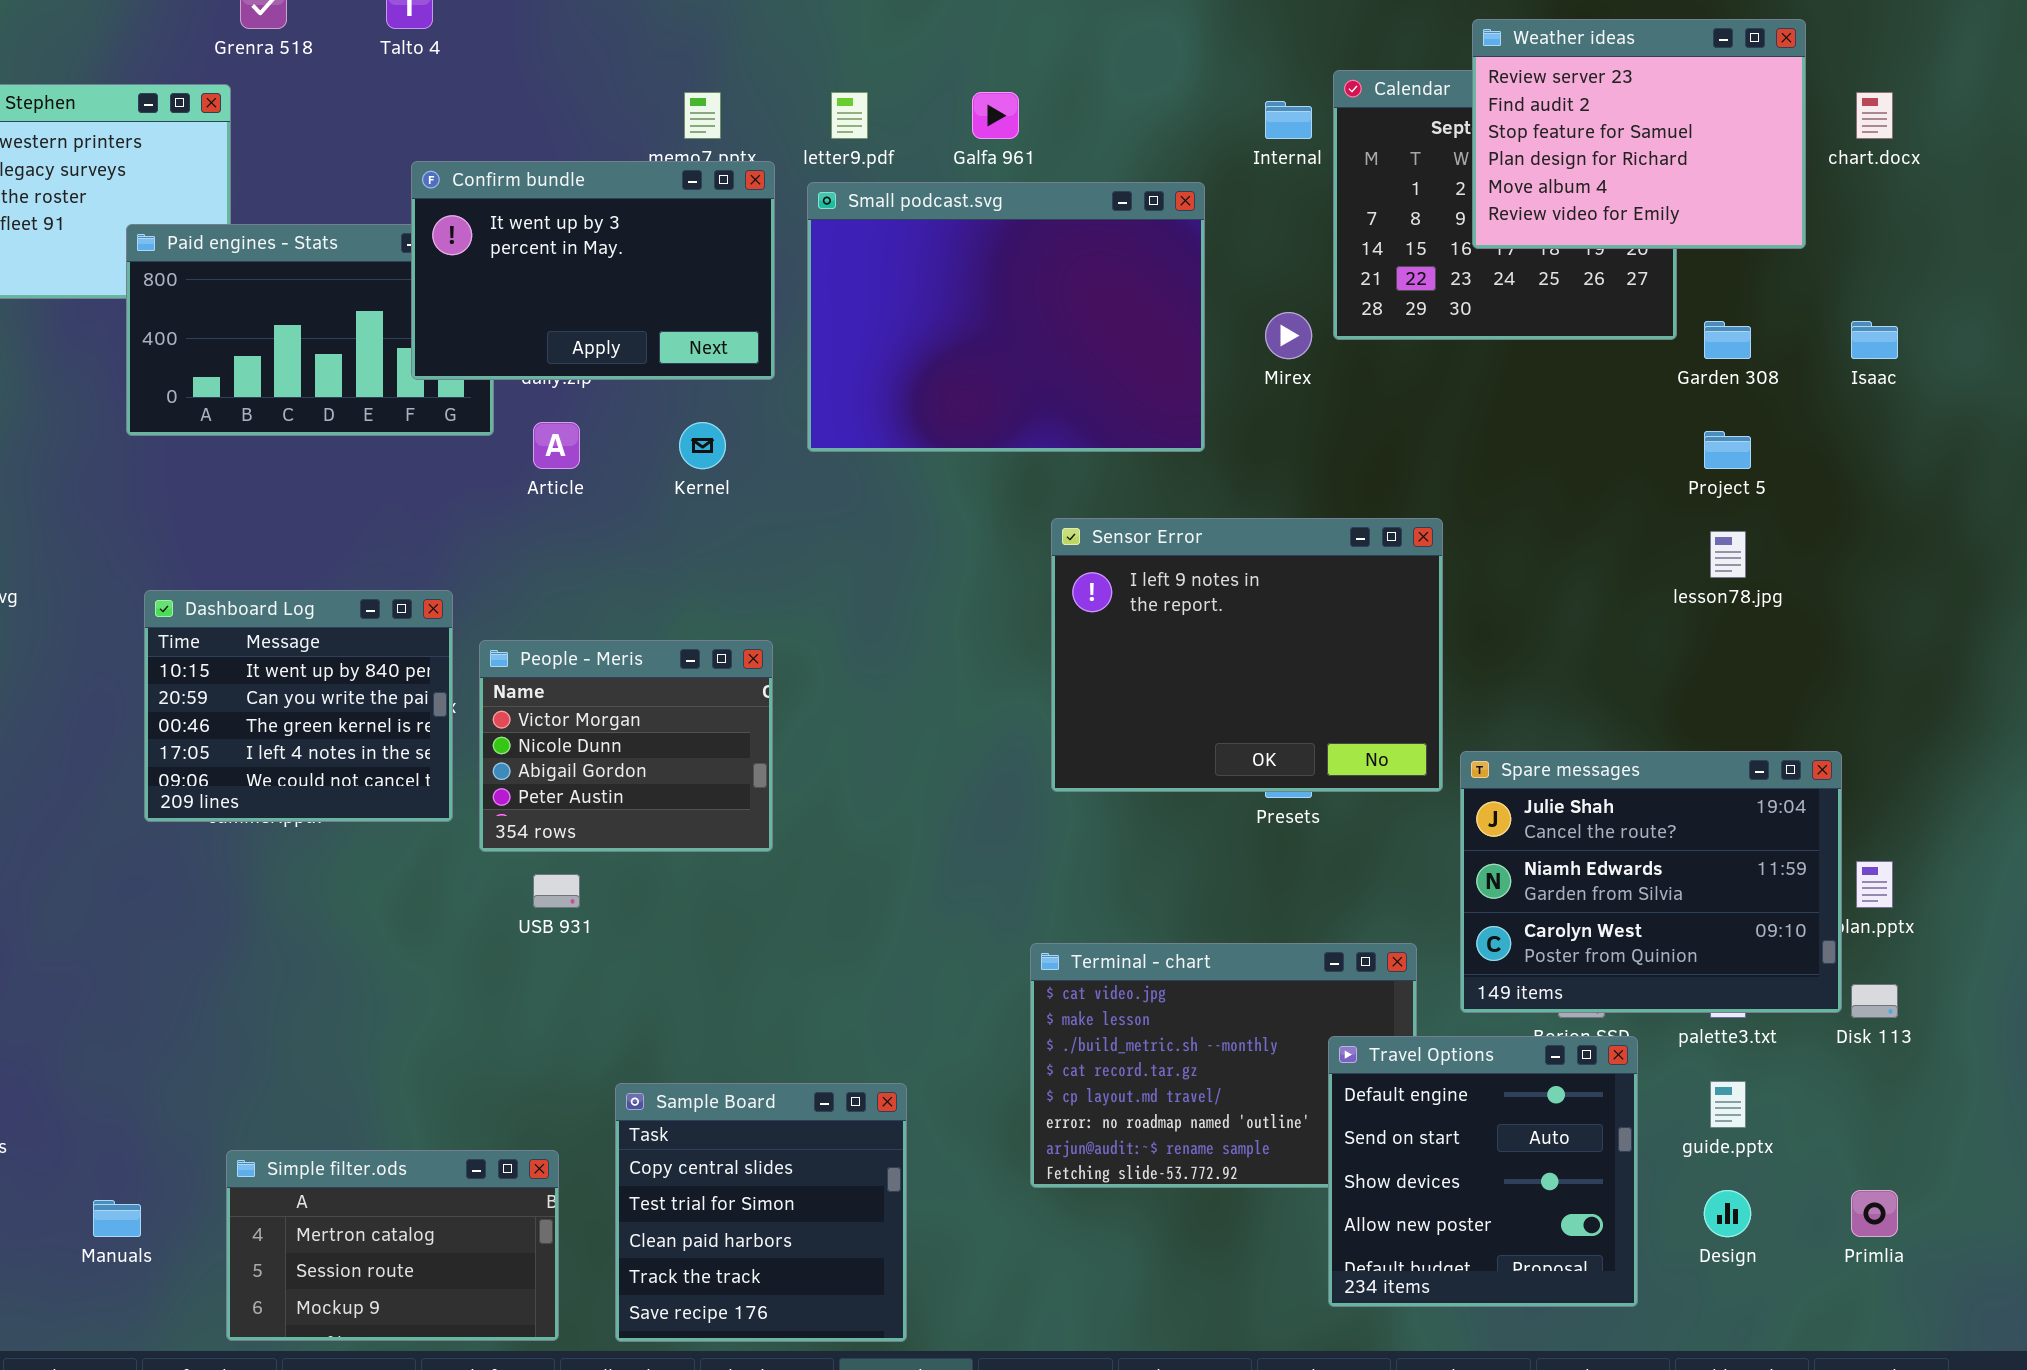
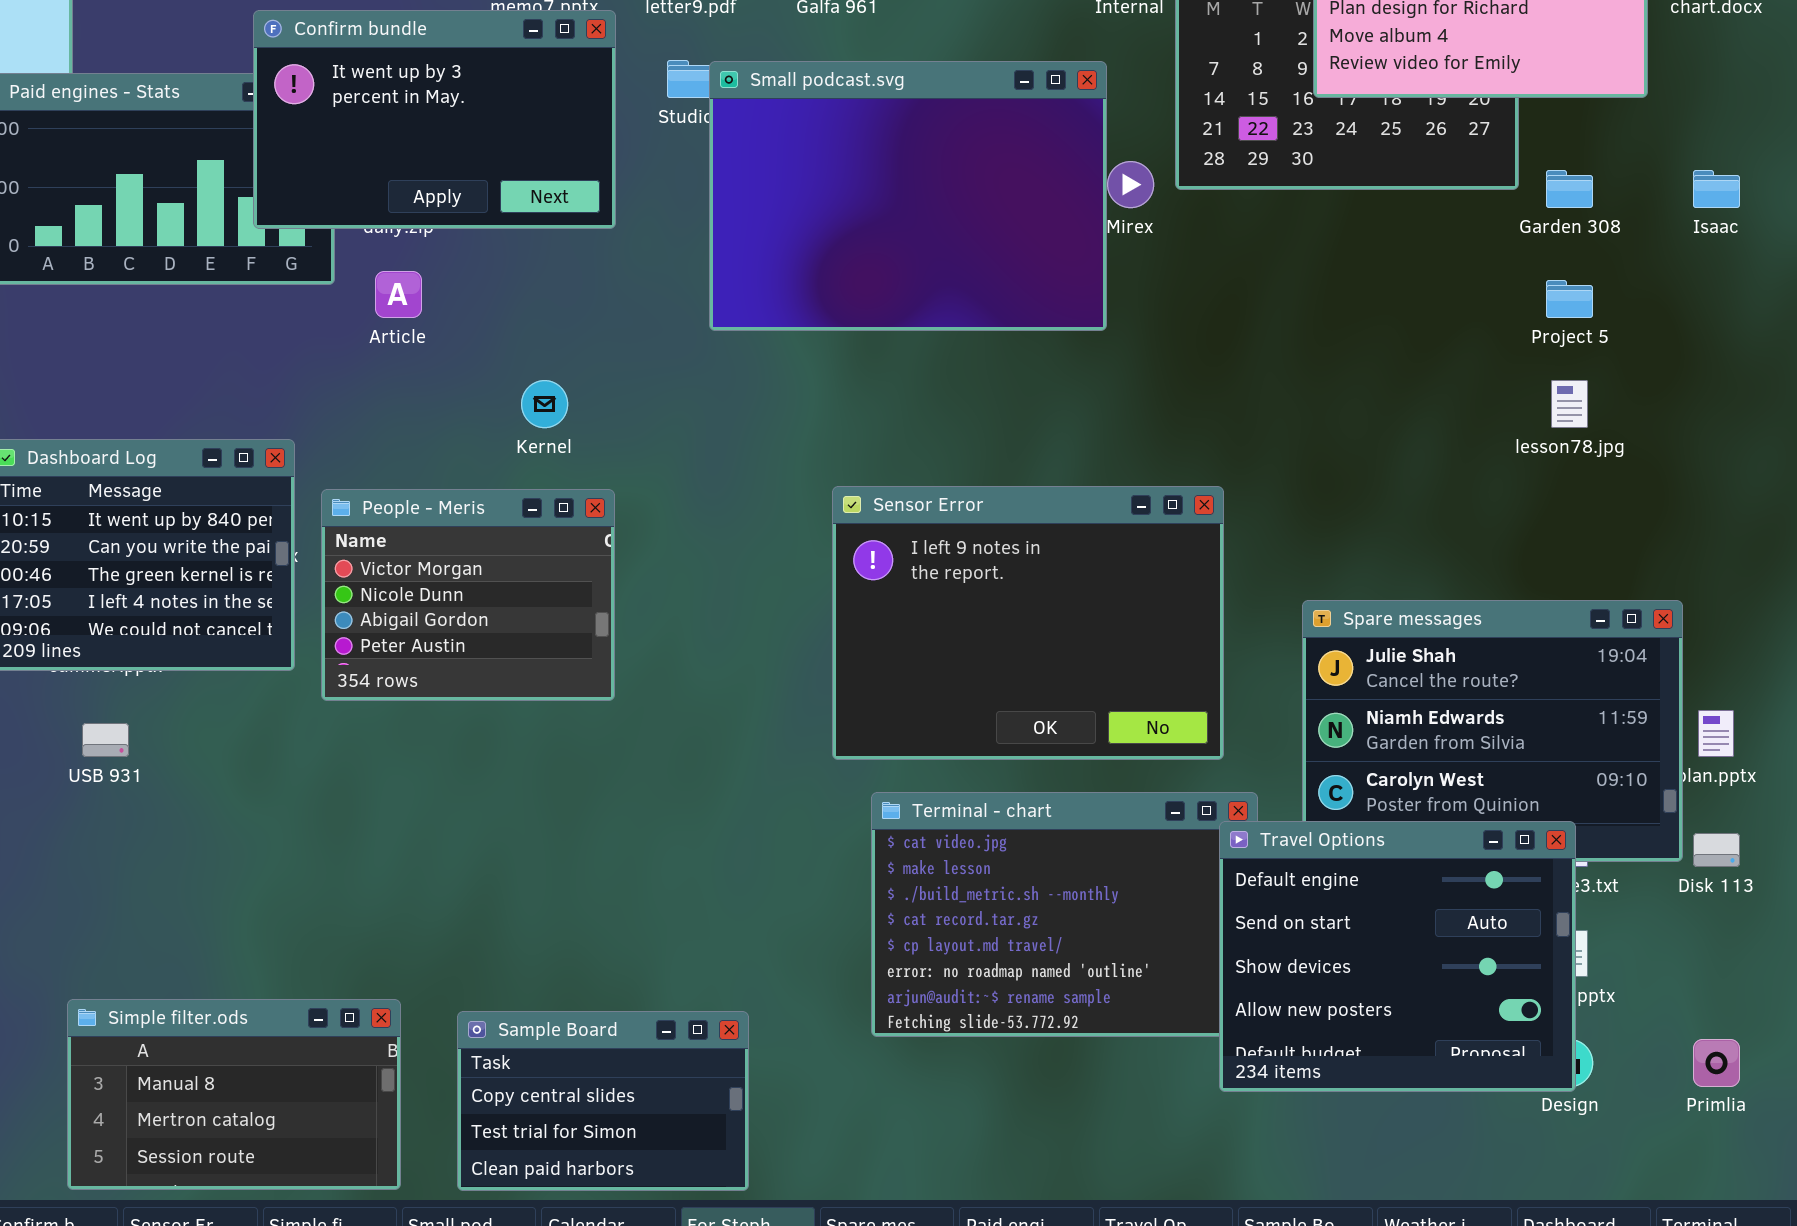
Small podcast.svg: [807,182,1205,452] -> [709,61,1107,331], moved
Kernel: [679,422,726,469] -> [521,380,568,428], moved
Sensor Error: [1051,518,1443,792] -> [832,486,1224,760], moved
USB 931: [533,874,580,908] -> [82,723,129,757], moved
Travel Options: [1328,1036,1638,1307] -> [1219,821,1576,1092], moved, resized
Sample Board: [615,1083,907,1342] -> [457,1011,749,1191], resized
Simple filter.ods: [226,1150,559,1341] -> [67,999,401,1190], scrolled up 1 row

